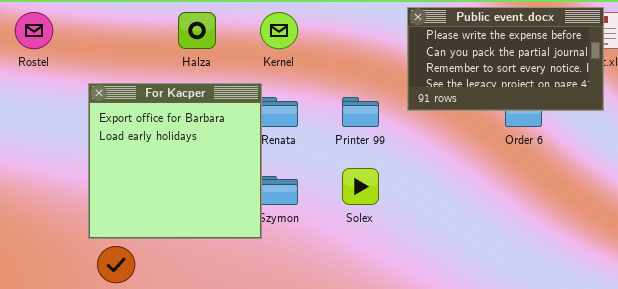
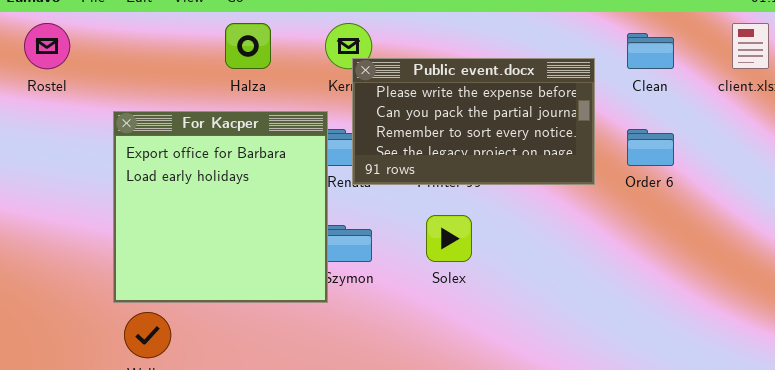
Public event.docx: [407,7,604,111] -> [352,58,595,185], moved

